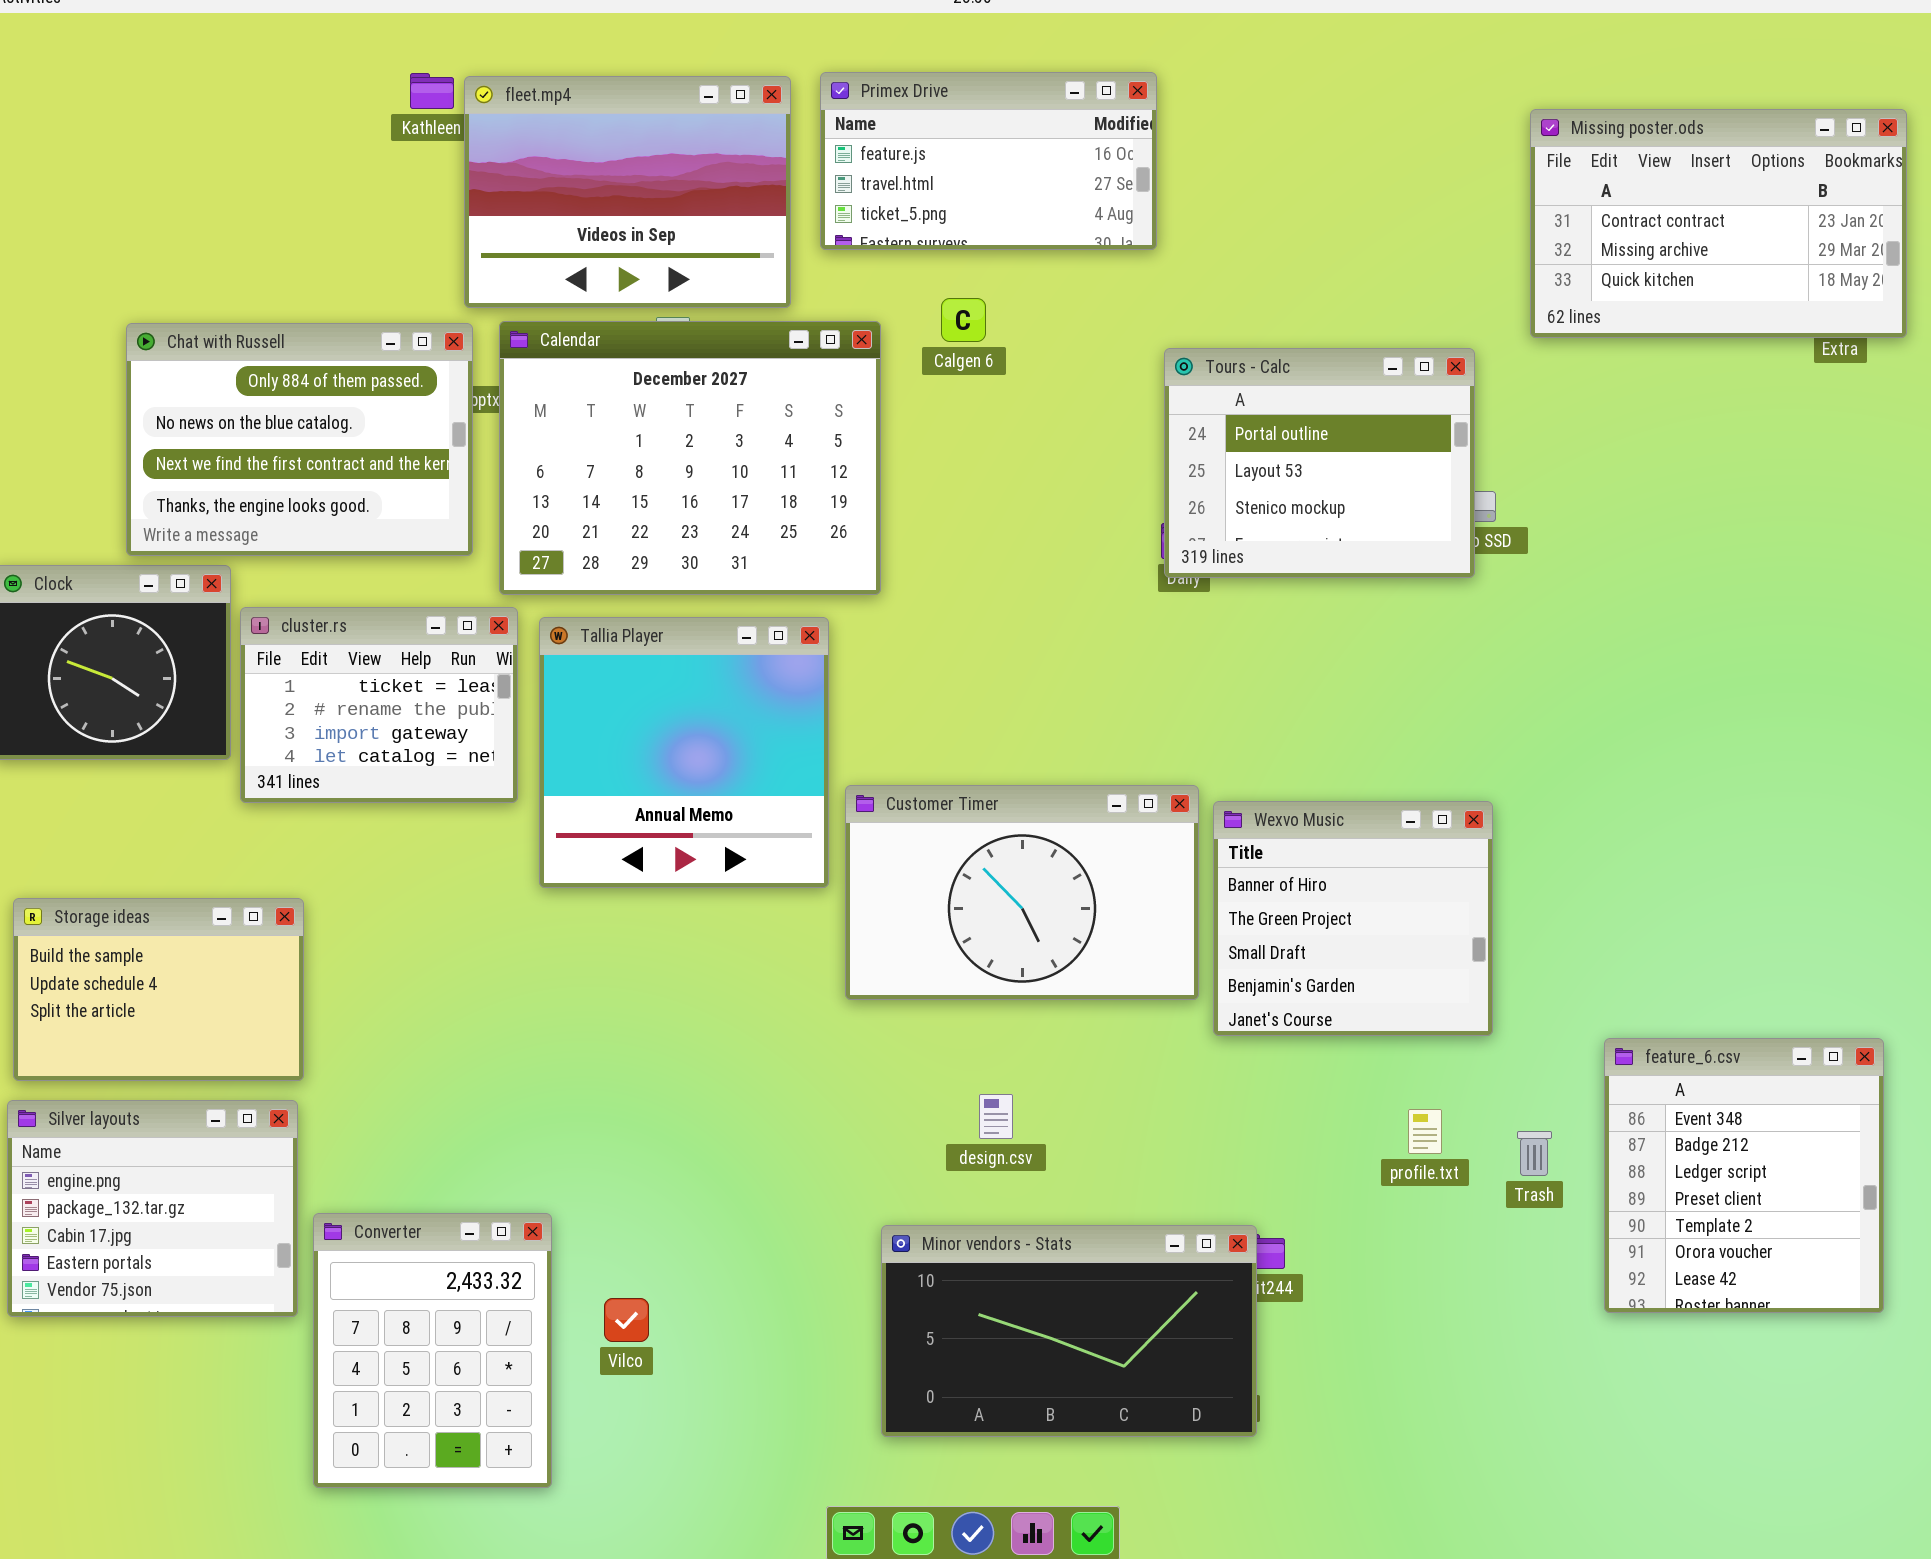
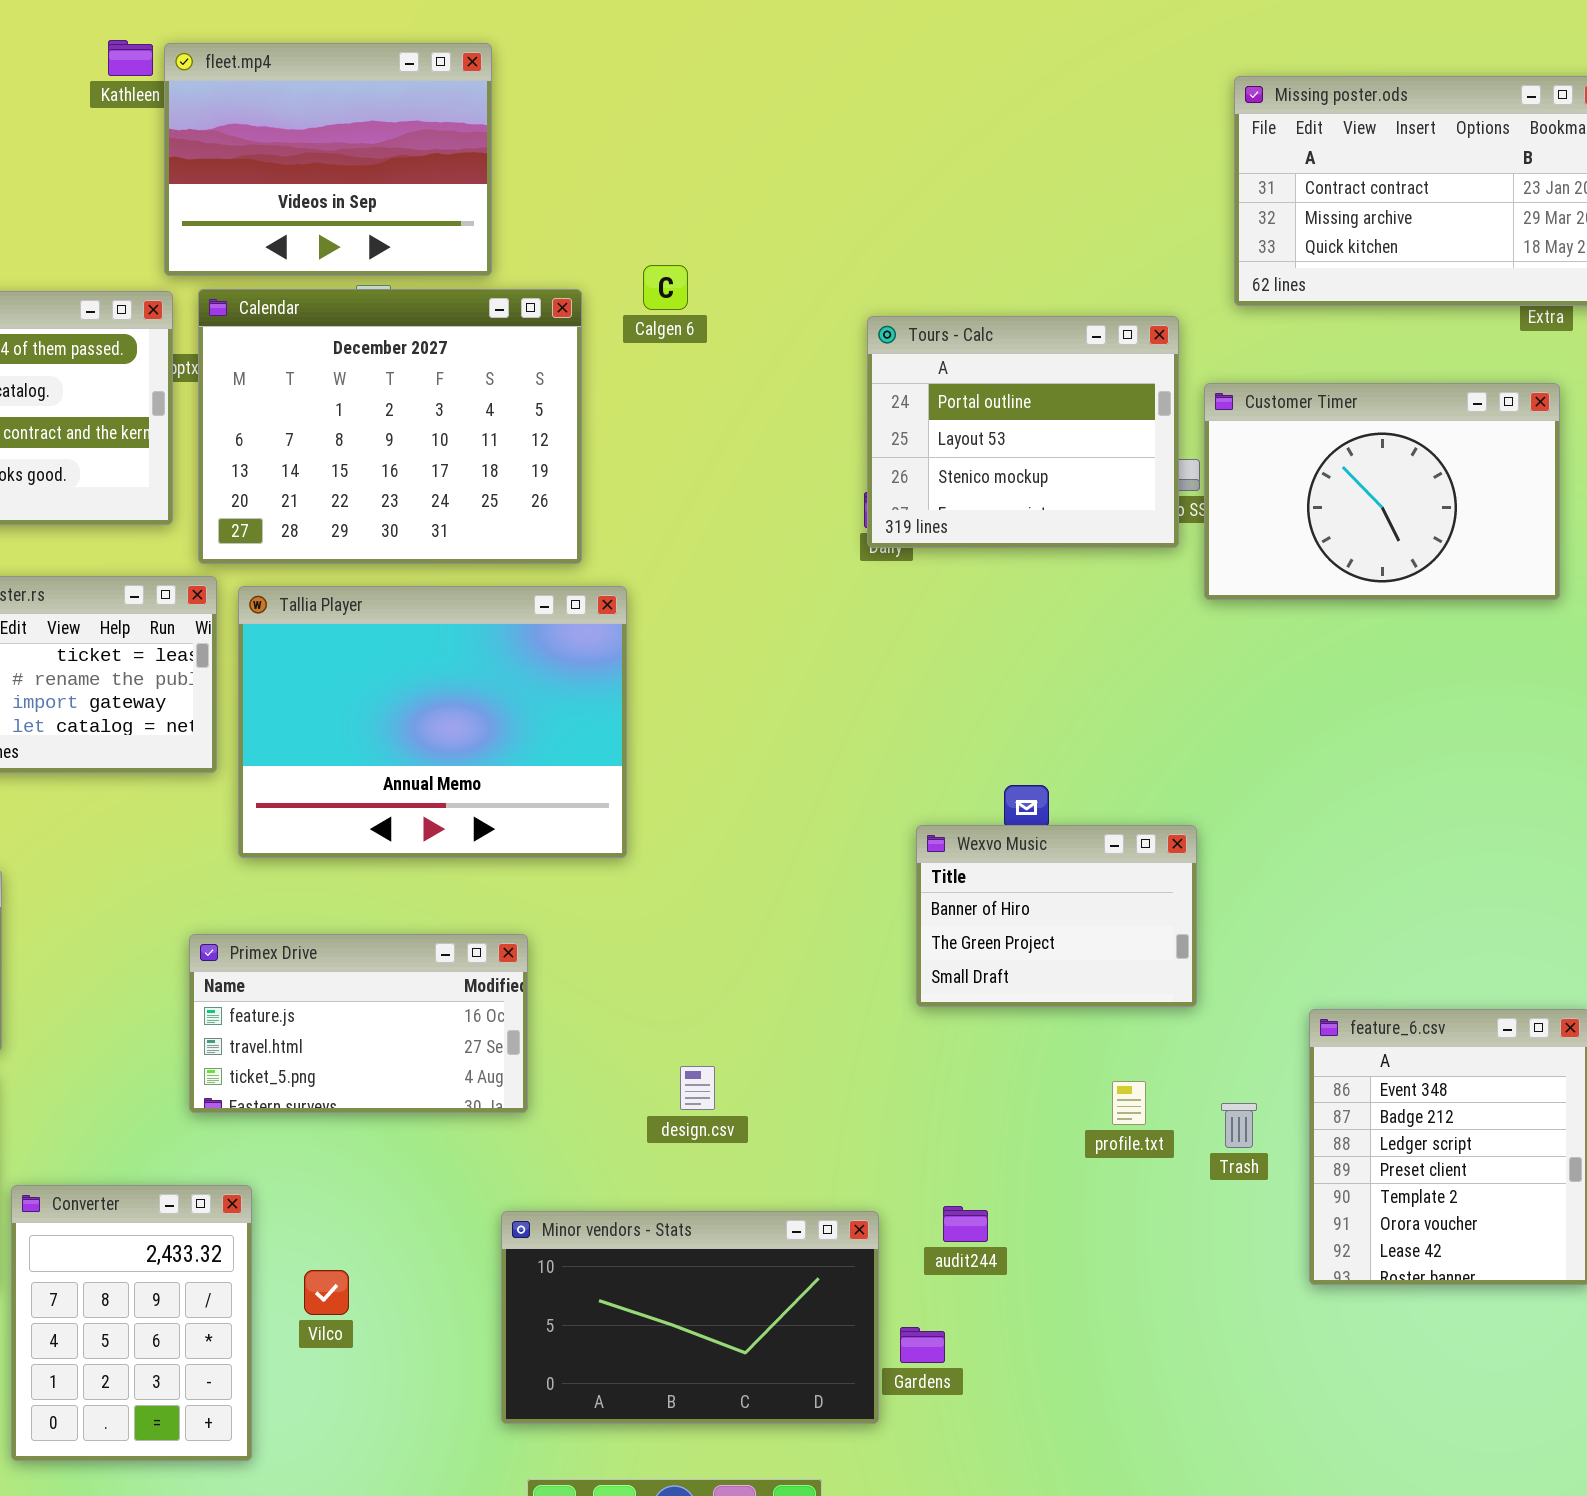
Primex Drive: [820,72,1157,250] -> [189,934,528,1113], moved
Tallia Player: [539,617,829,888] -> [238,586,627,858], resized
Customer Timer: [845,785,1199,1000] -> [1204,383,1560,600], moved
Wexvo Music: [1213,801,1493,1036] -> [916,825,1197,1007], resized
Minor vendors - Stats: [881,1225,1257,1437] -> [501,1211,879,1424], moved

